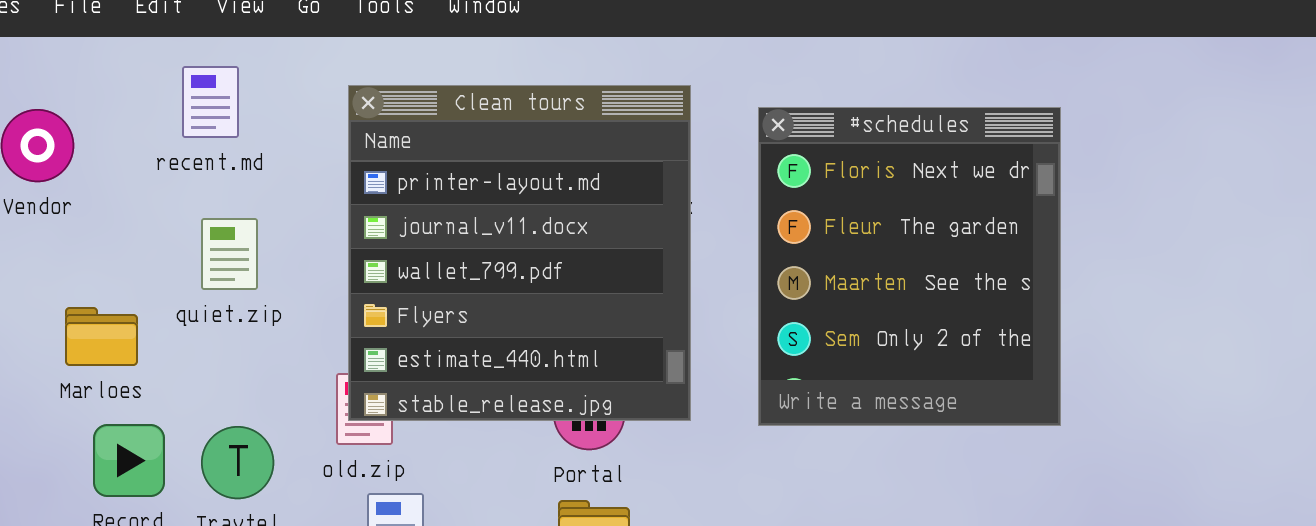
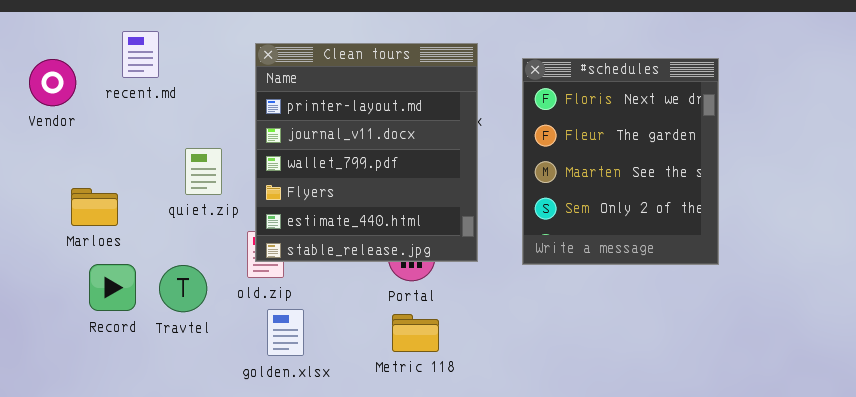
recent.md: [182,66,239,138] -> [122,31,159,78], moved
quiet.zip: [201,218,258,290] -> [185,148,222,195], moved

